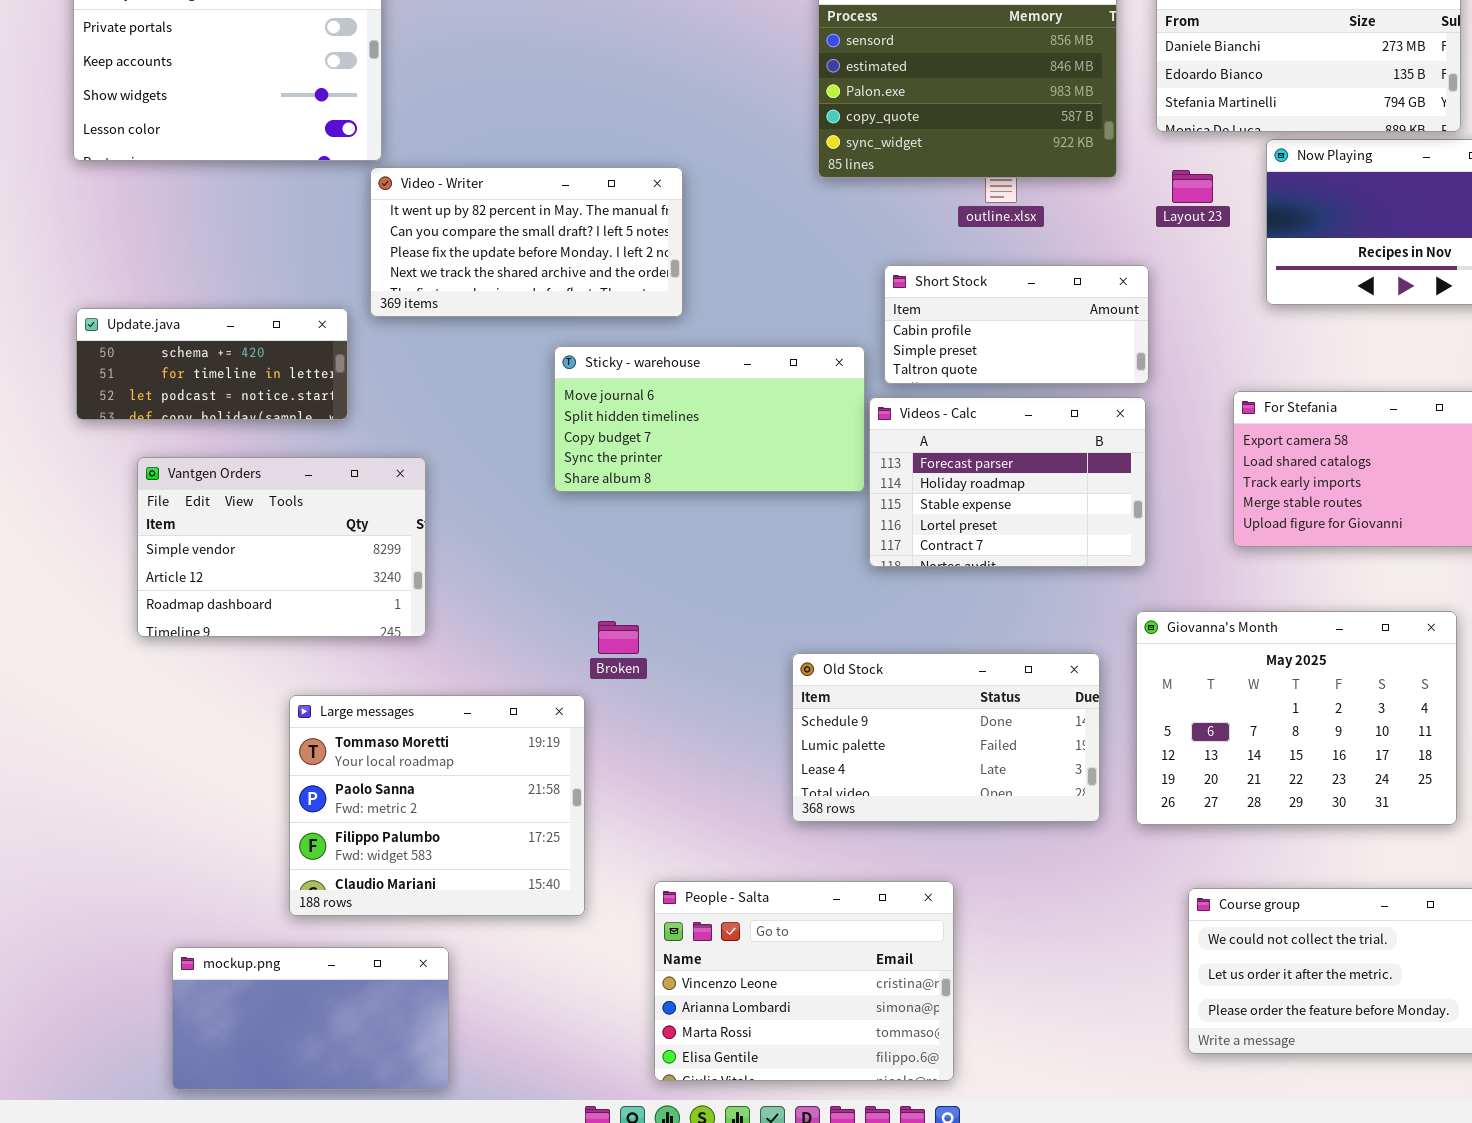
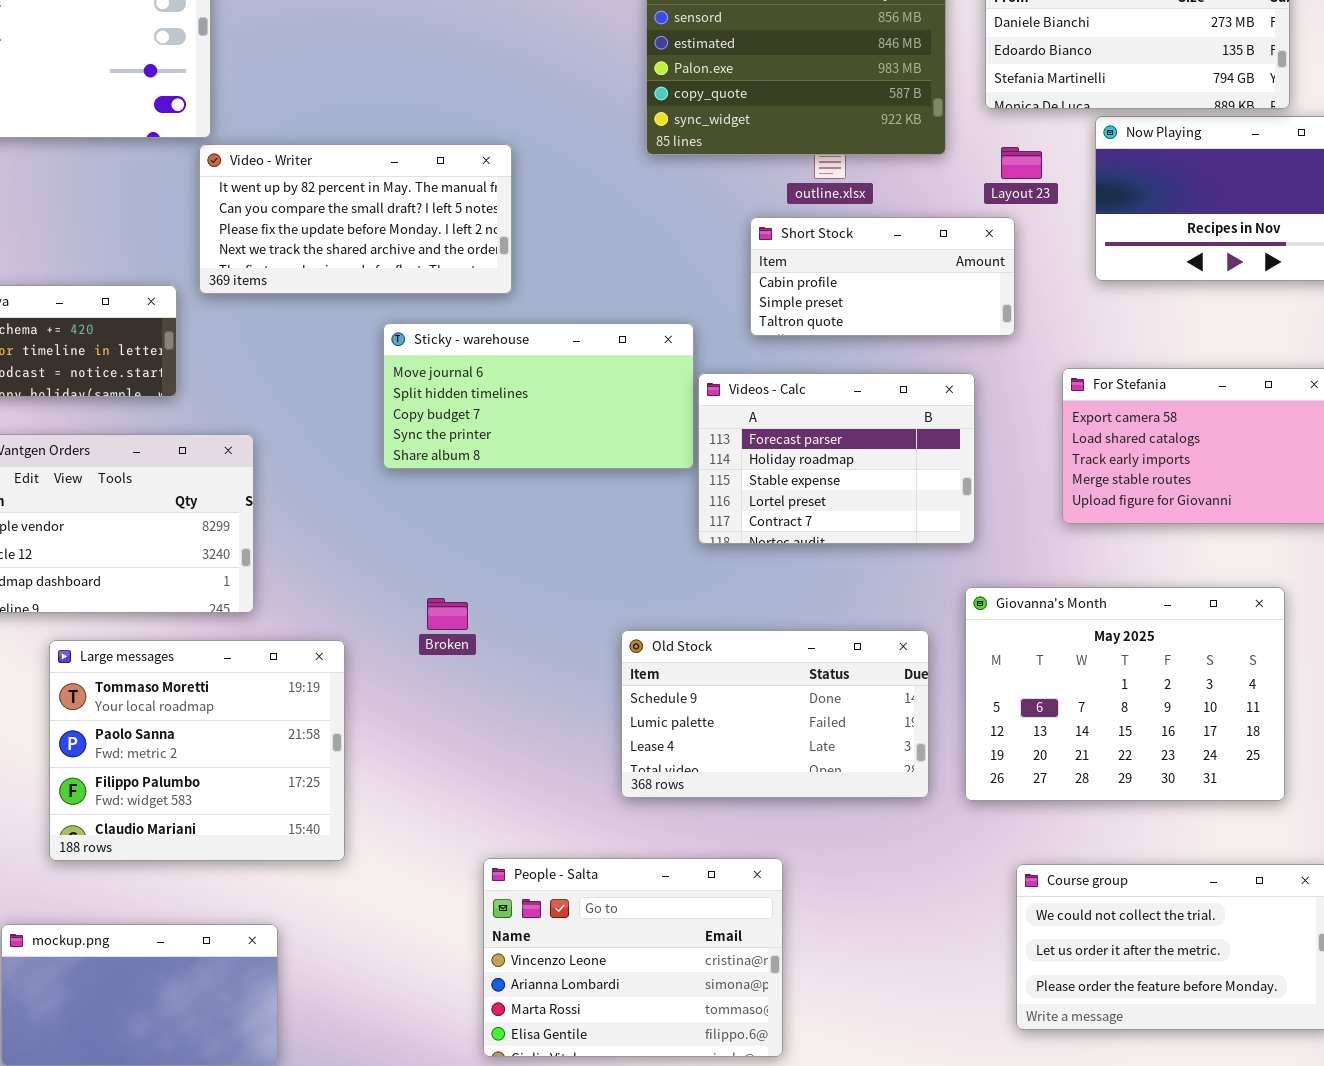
Short Stock: [884,265,1149,384] -> [750,217,1015,336], moved
Large messages: [289,695,585,916] -> [49,640,345,861], moved

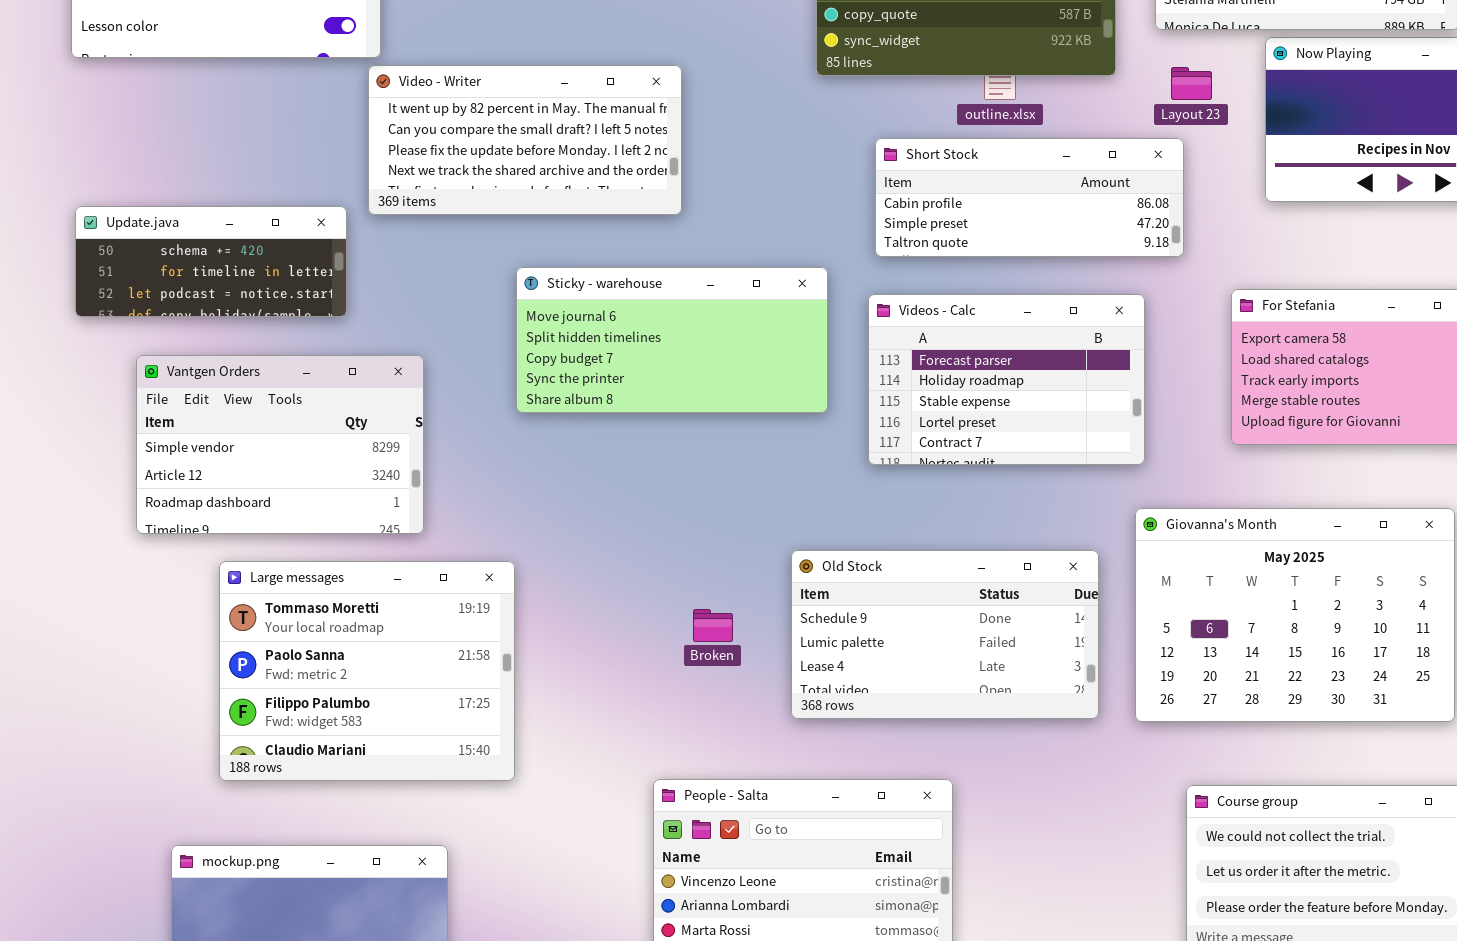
Short Stock: [750,217,1015,336] -> [875,138,1184,257], resized
Sticky - warehouse: [383,323,694,469] -> [516,267,828,413], moved
Broken: [427,598,468,630] -> [693,609,733,642], moved

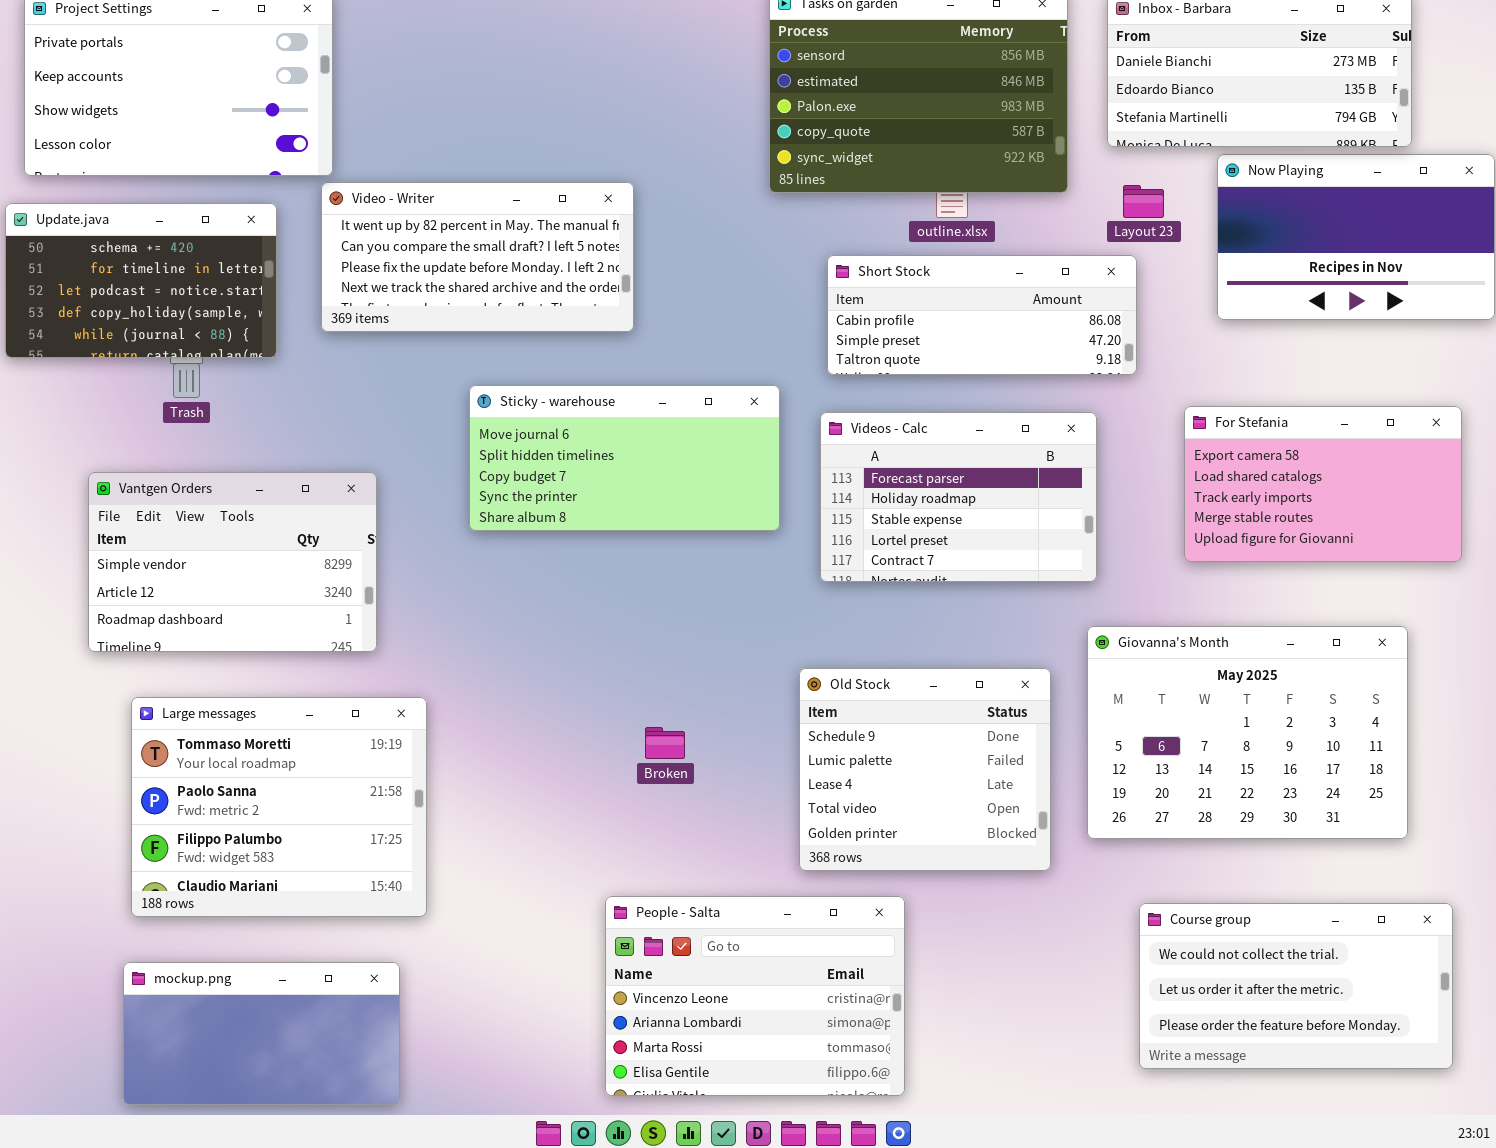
Update.java: [75,206,347,317] -> [5,203,277,358], moved, resized
Old Stock: [791,550,1099,719] -> [799,668,1051,871], resized
Large messages: [219,561,515,781] -> [131,697,427,917], moved

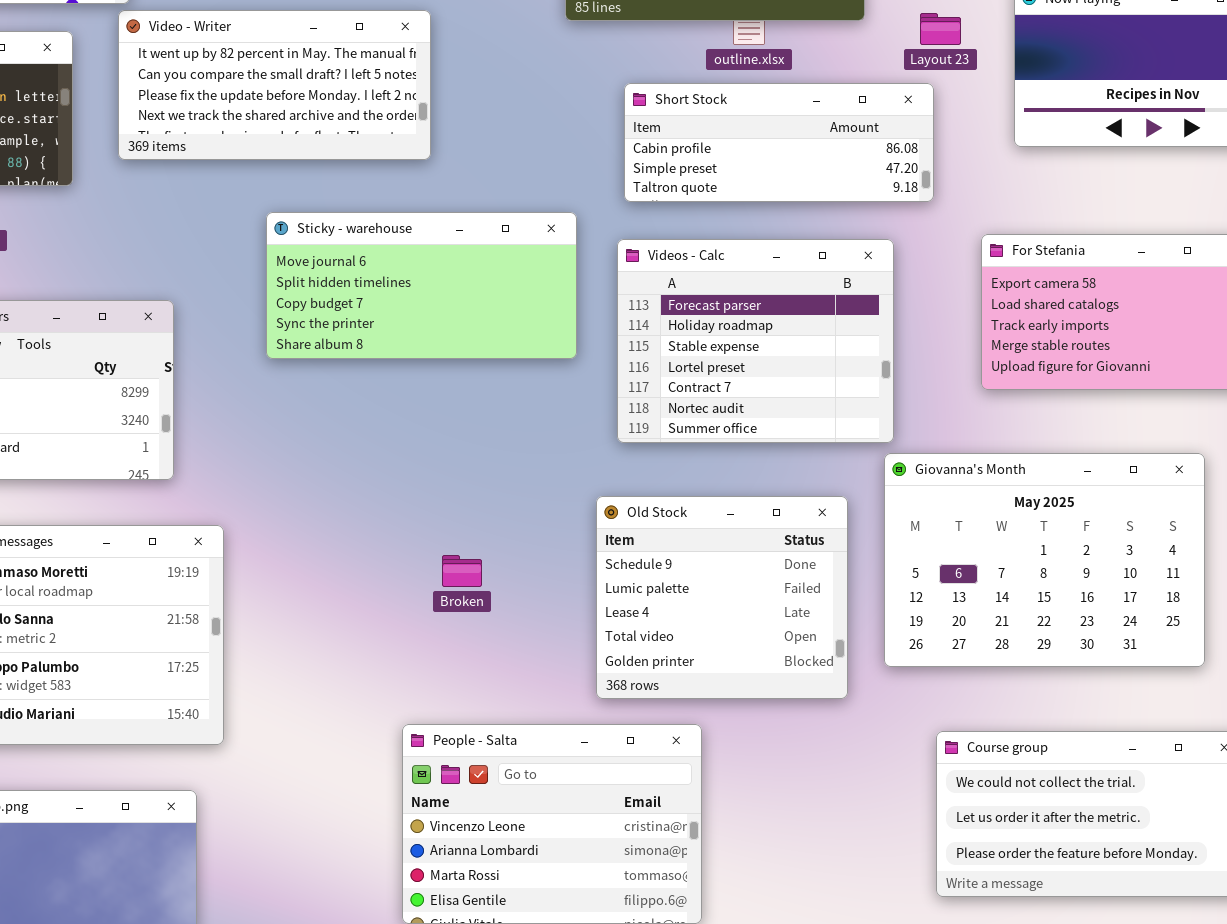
Videos - Calc: [820,412,1097,582] -> [617,239,894,443], resized

